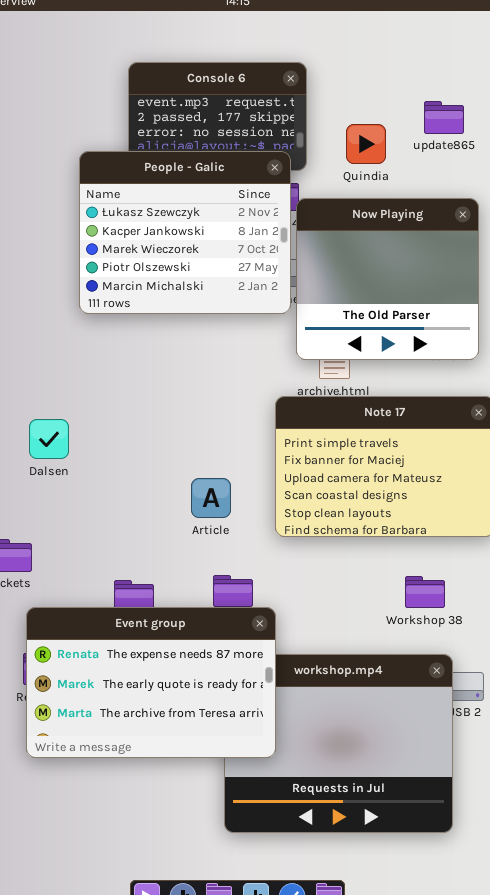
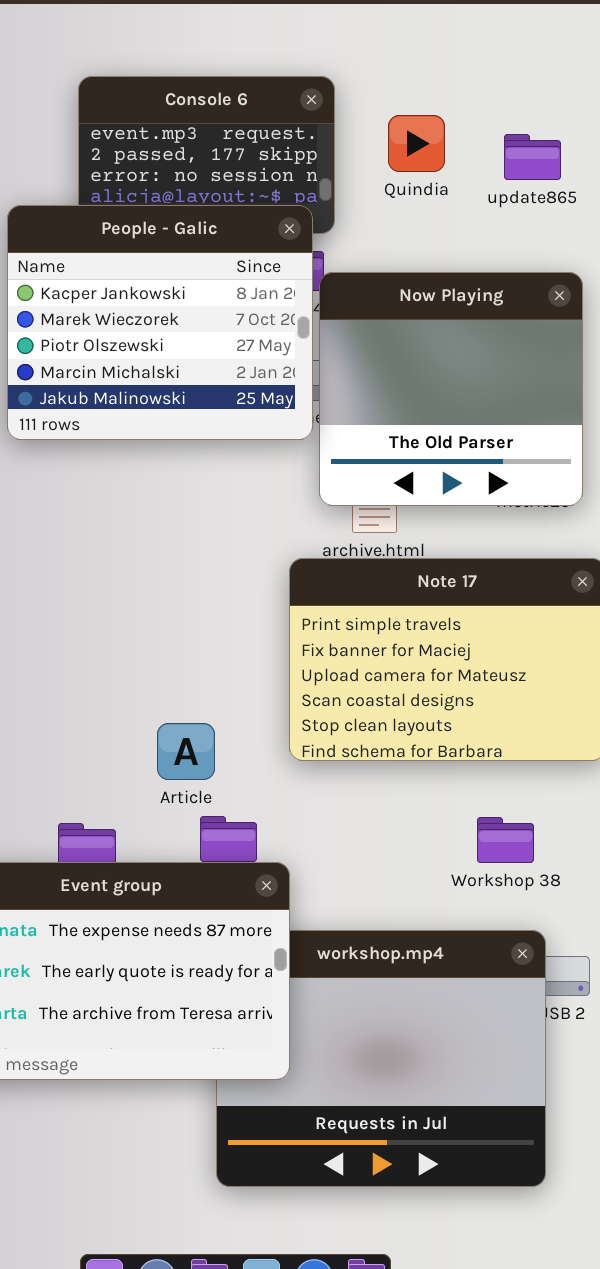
Quindia: [346,124,386,164] -> [388,115,445,172], moved
People - Galic: [79,151,291,314] -> [7,205,313,440], scrolled down 1 row
Article: [191,478,231,518] -> [157,723,215,780], moved

